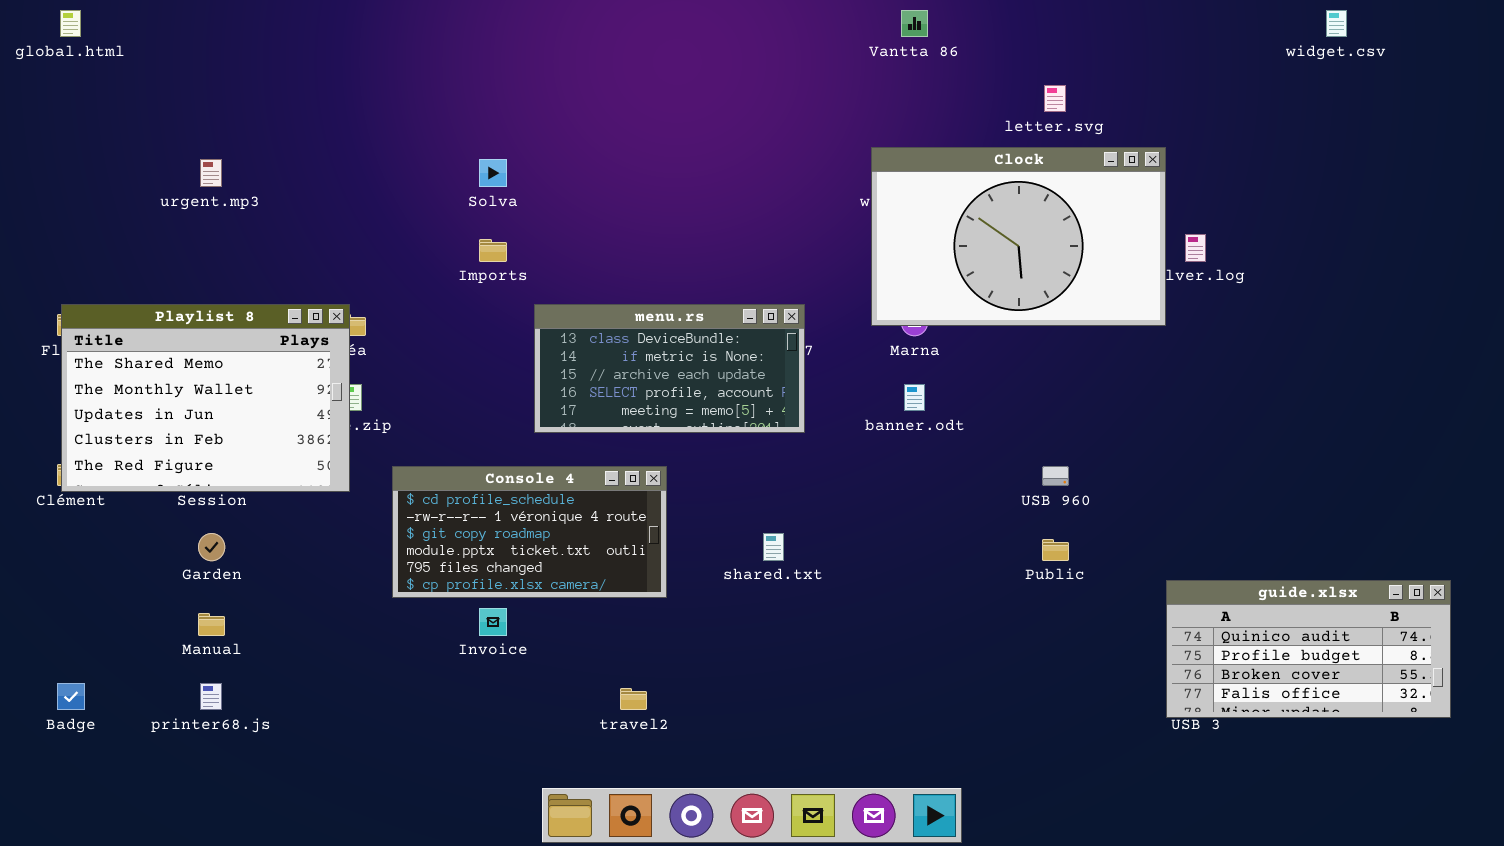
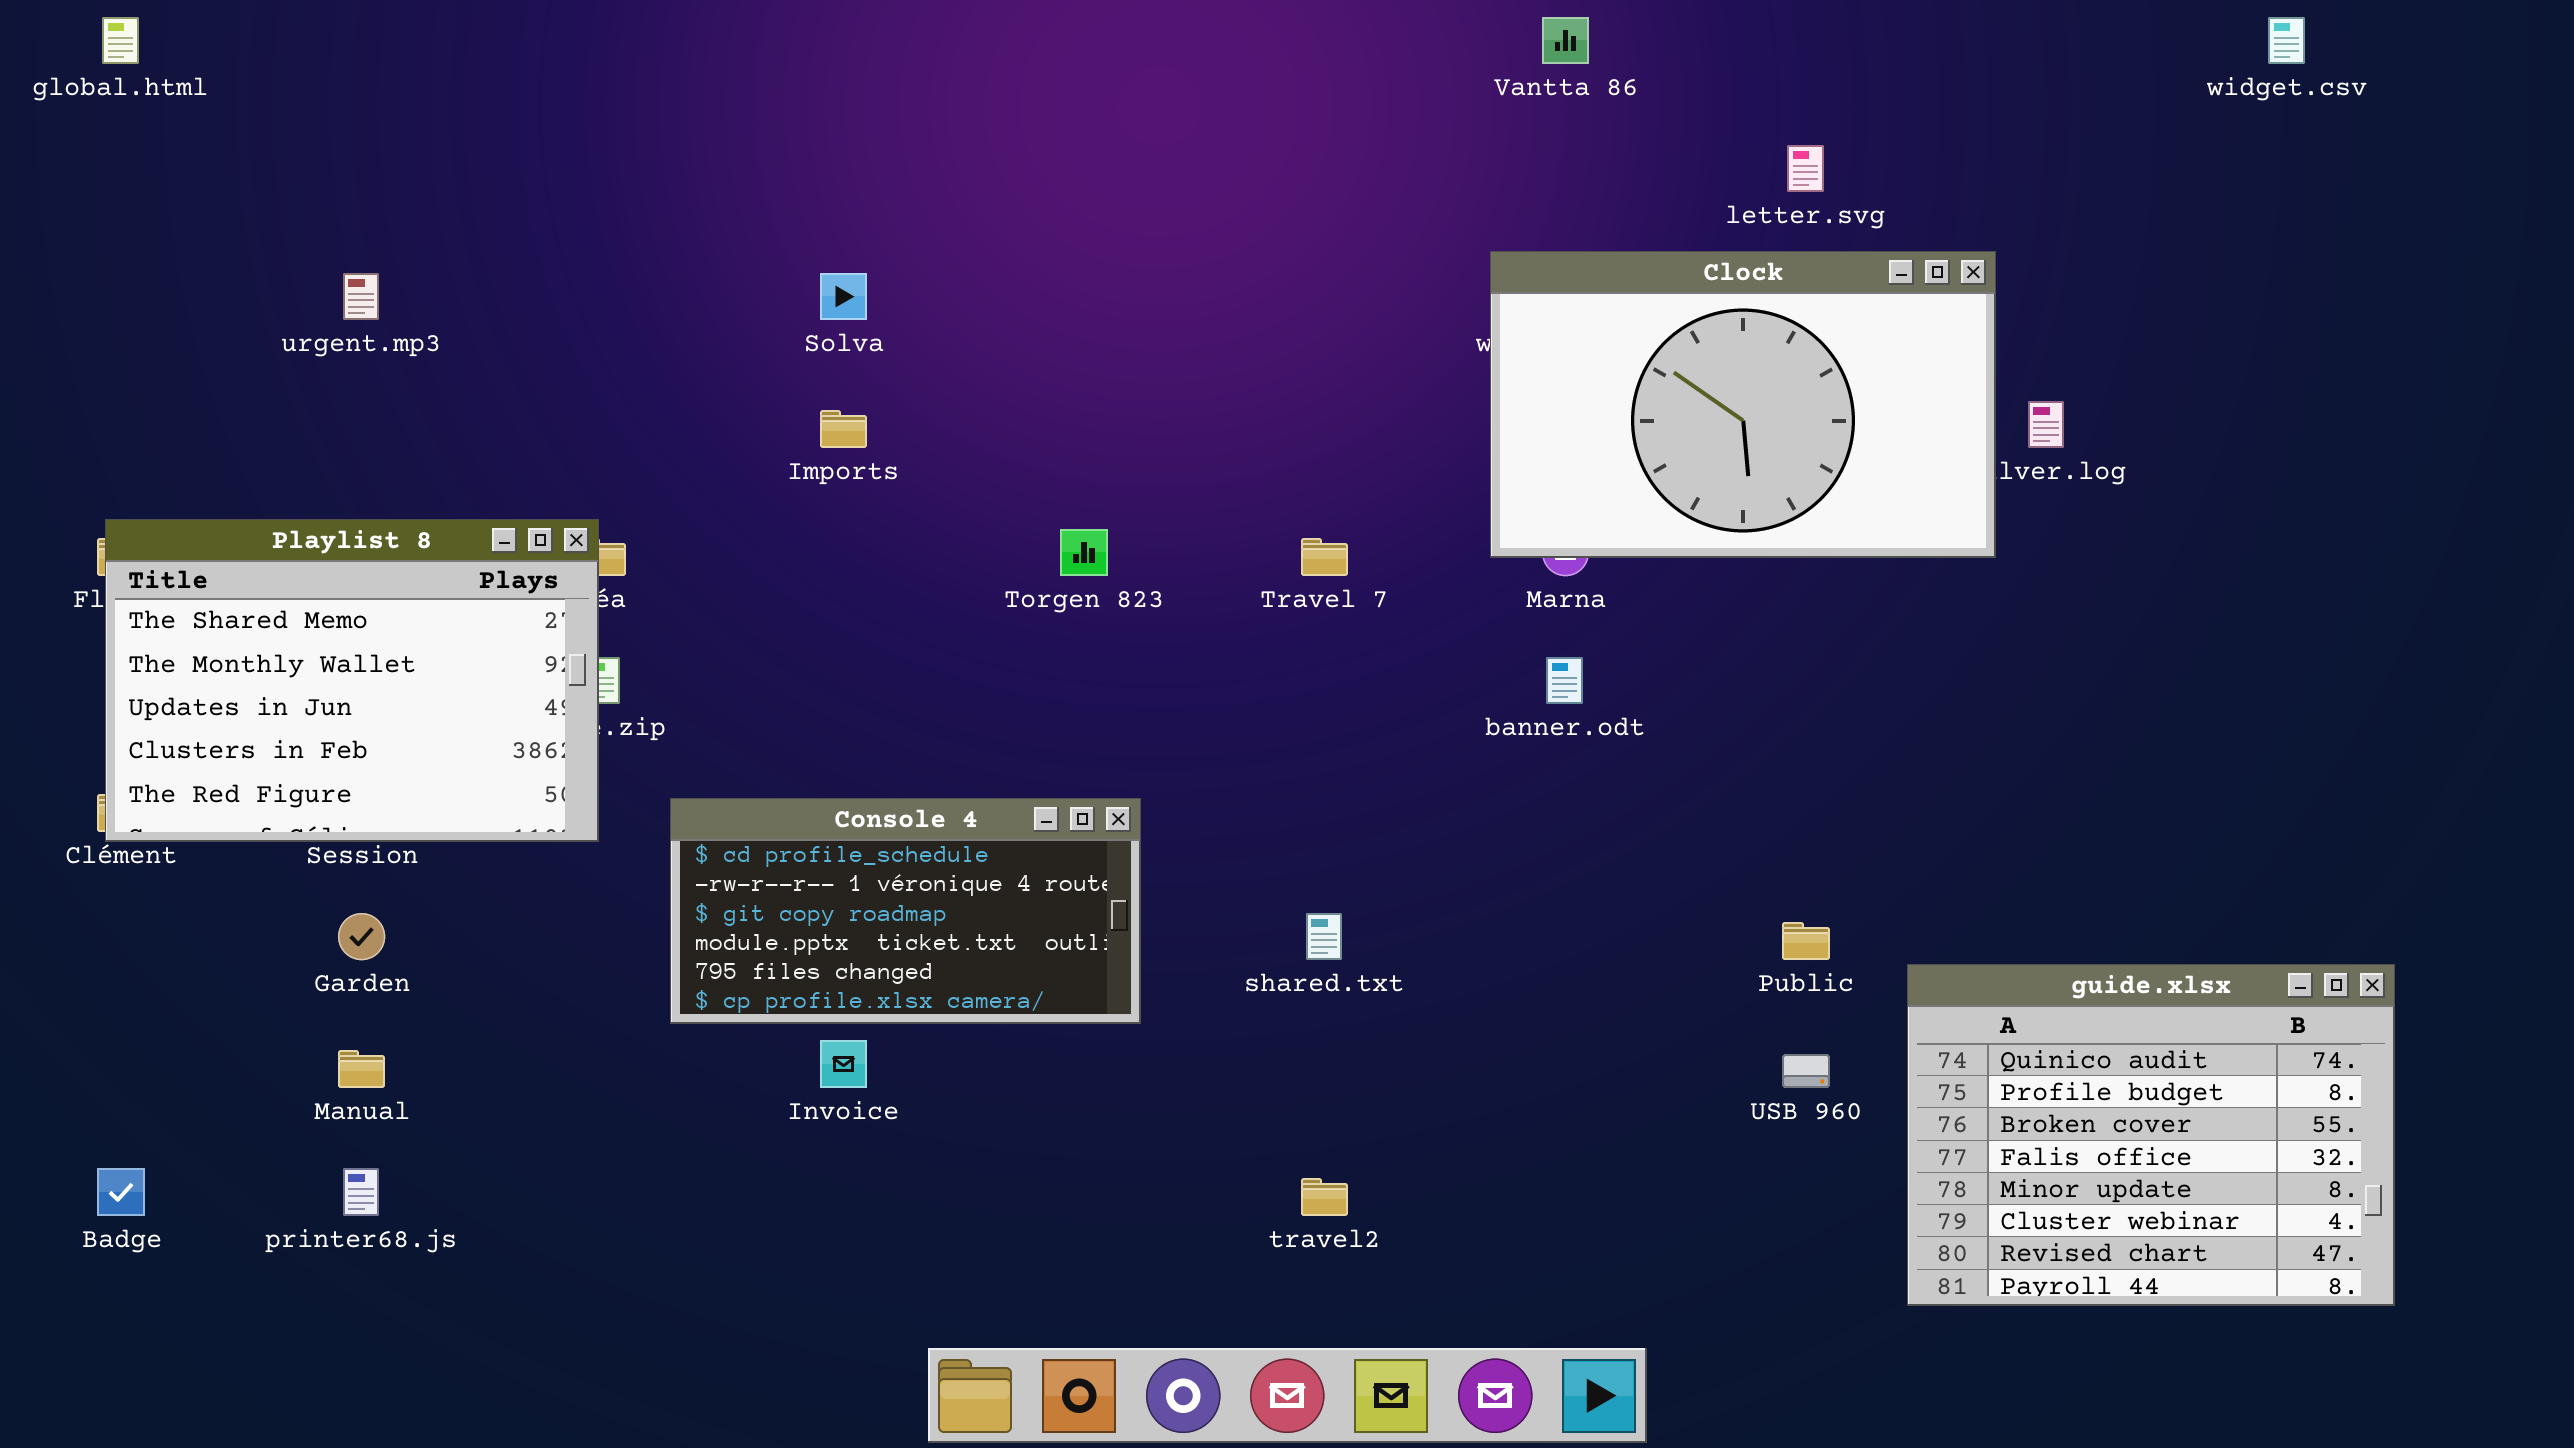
menu.rs: [534,304,805,433] -> none, closed
USB 960: [1042,466,1069,486] -> [1782,1054,1830,1088], moved
guide.xlsx: [1166,580,1451,718] -> [1907,964,2395,1306], moved, resized
travel2: [620,688,647,710] -> [1301,1178,1348,1216], moved

